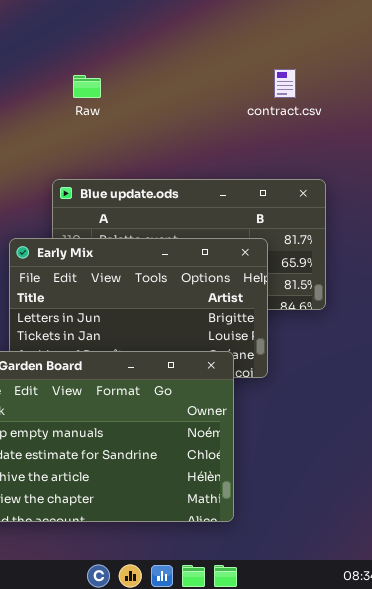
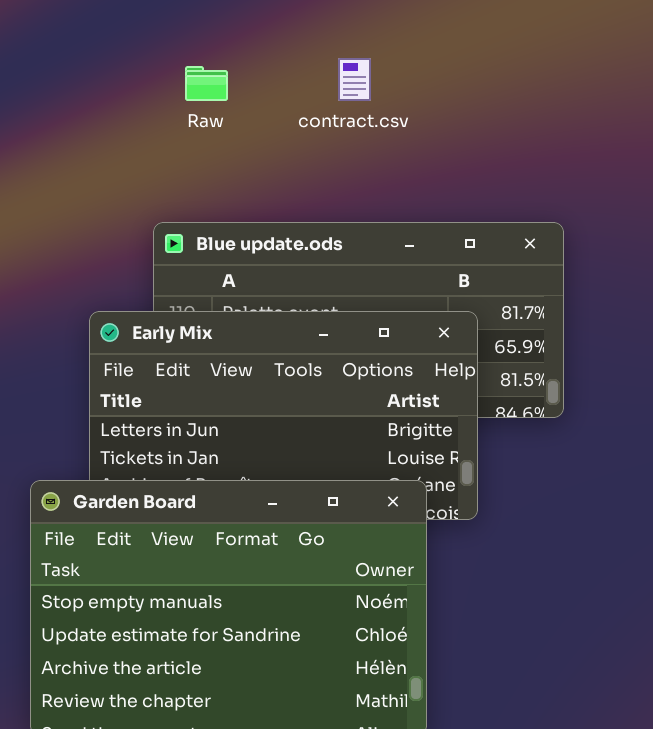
contract.csv: [274,69,296,98] -> [338,58,371,101], moved

